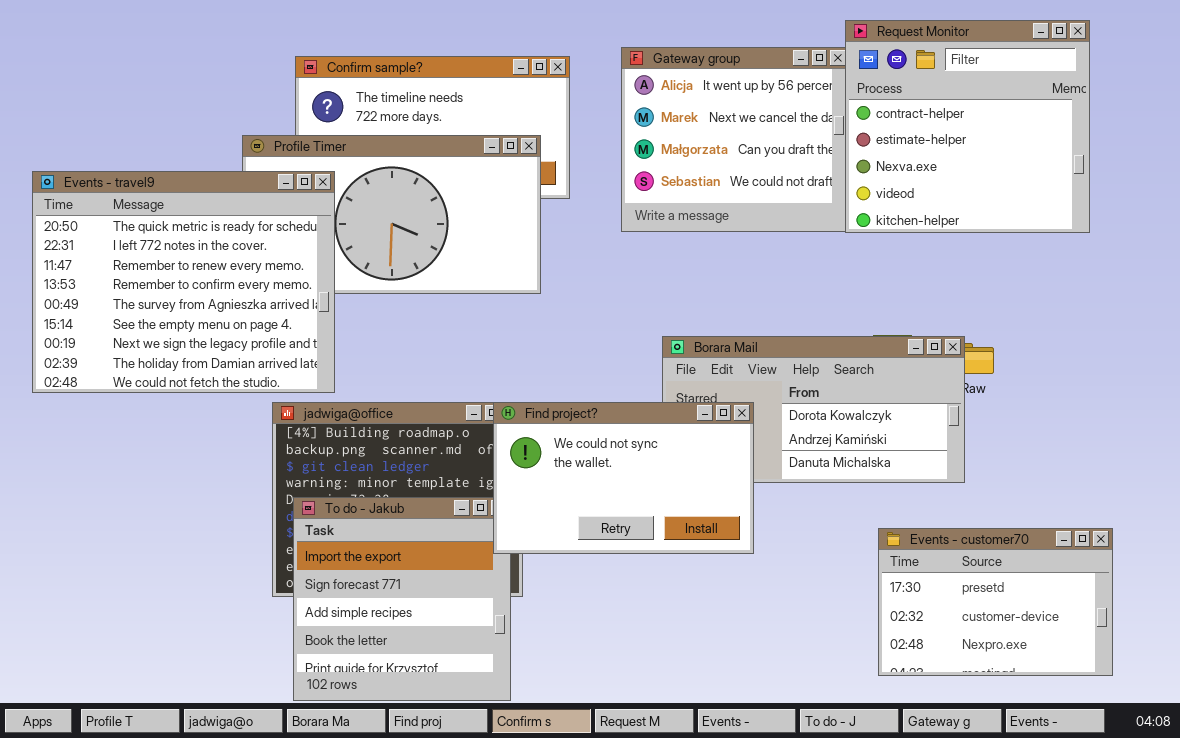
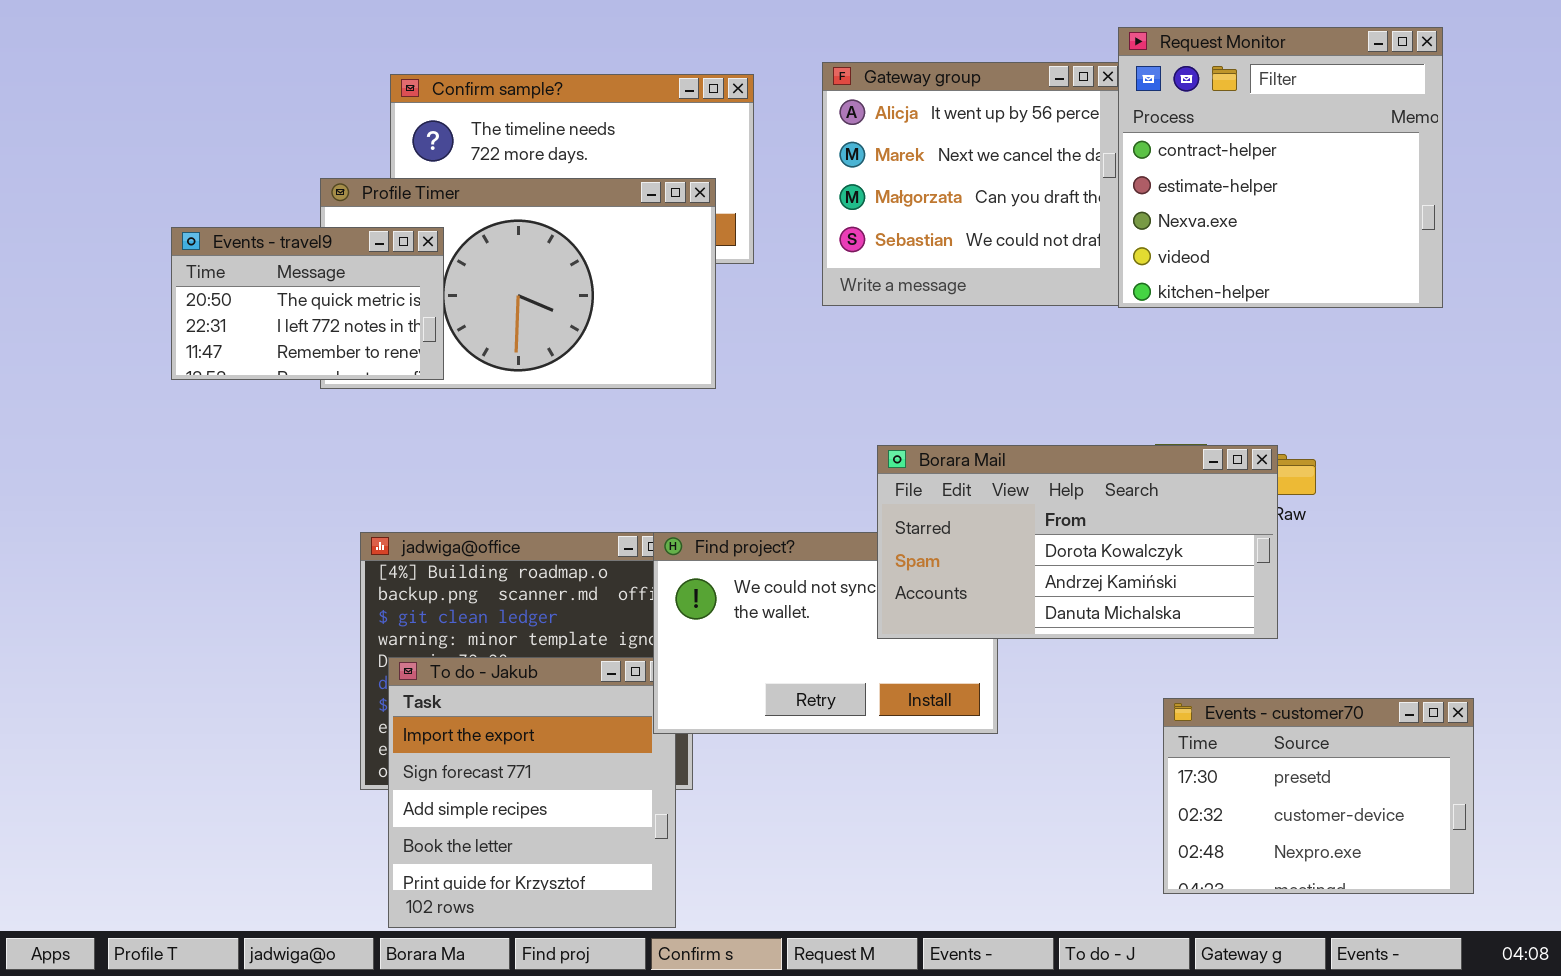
Events - travel9: [32,171,335,393] -> [171,227,444,380], resized
Borara Mail: [662,336,965,483] -> [877,445,1278,639], raised

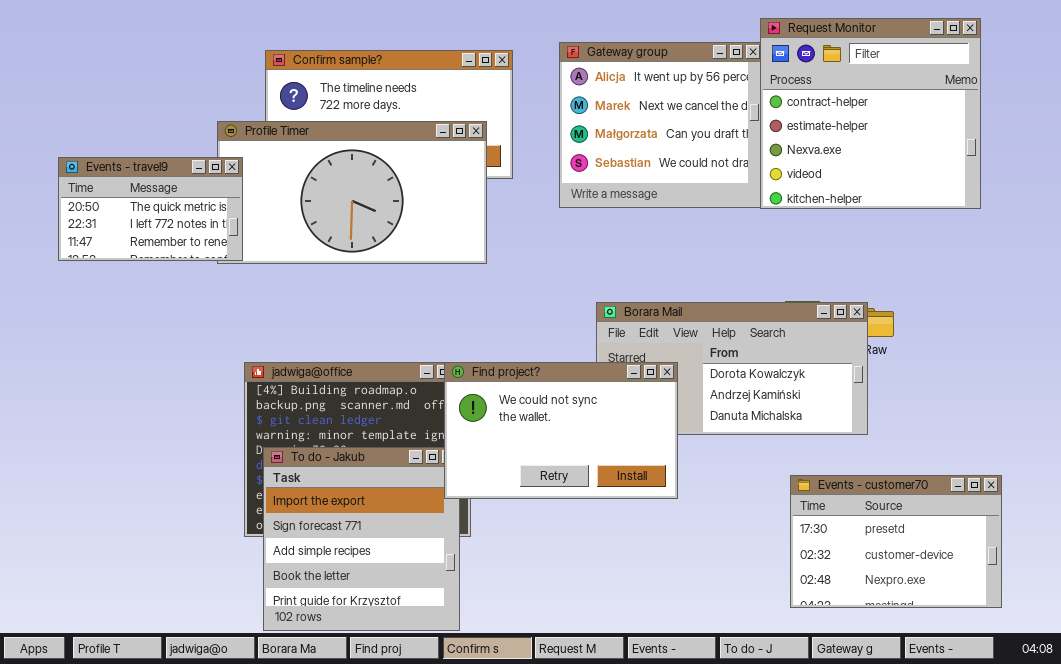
Events - travel9: [171,227,444,380] -> [58,157,243,261], moved
Find project?: [653,532,998,734] -> [444,362,678,499], raised

